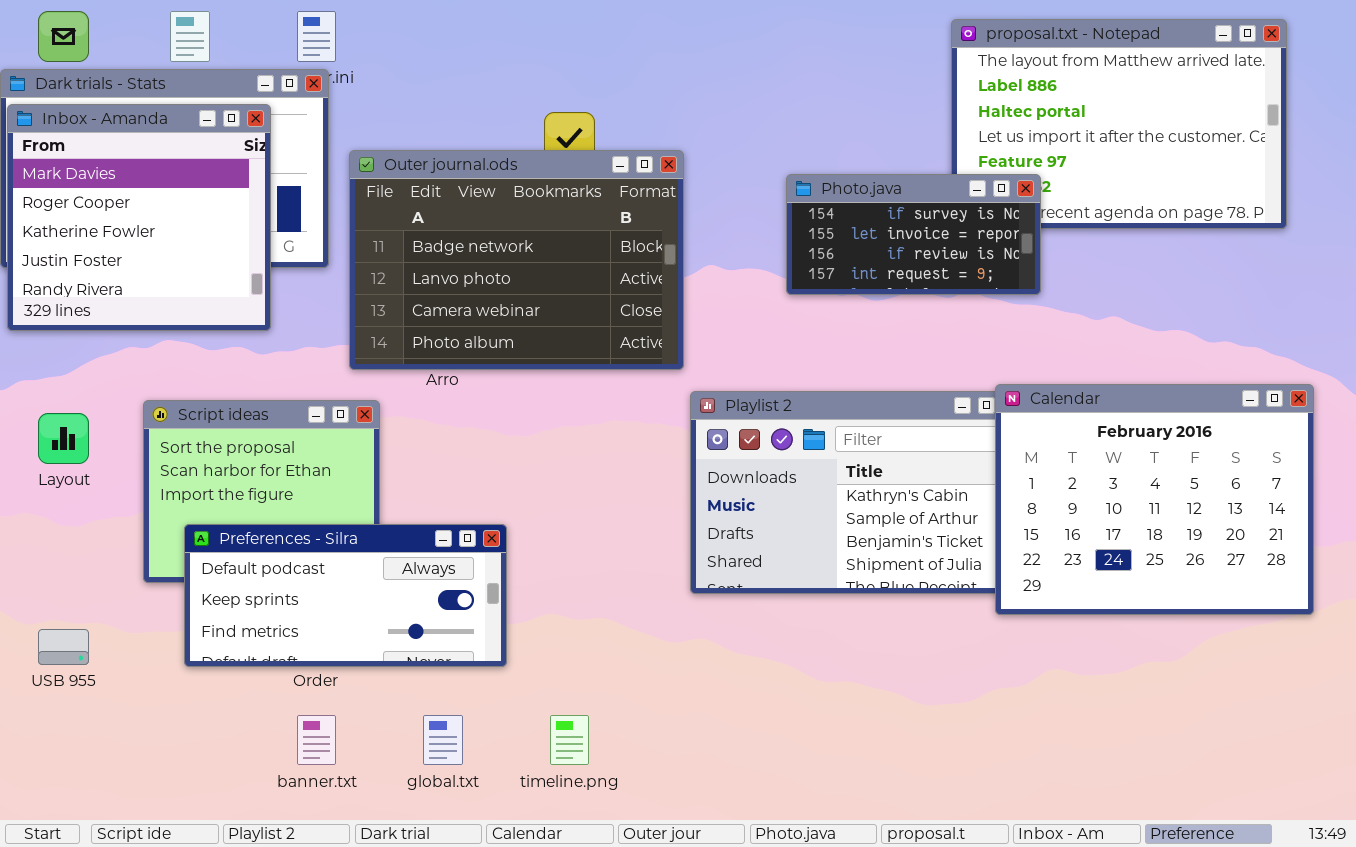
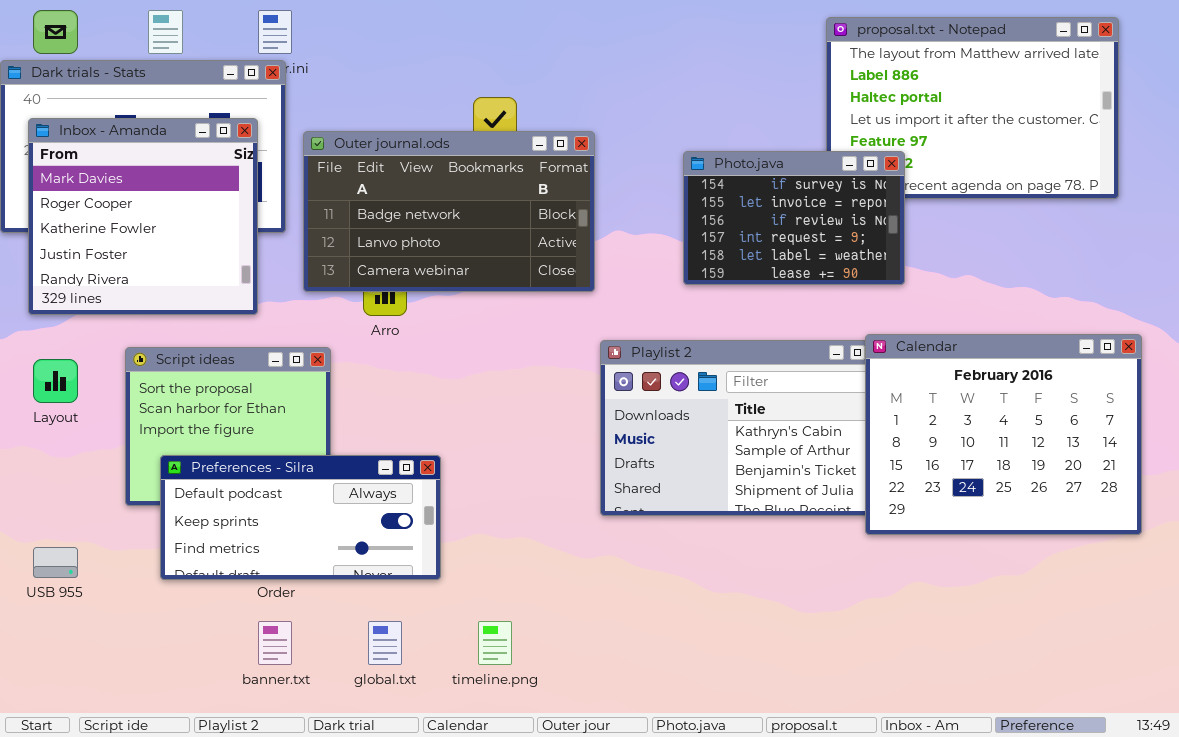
Inbox - Amanda: [7,104,271,331] -> [28,118,258,315], moved
Outer journal.ods: [349,150,684,370] -> [303,131,595,292], resized
Photo.java: [786,174,1041,295] -> [683,151,905,285], resized

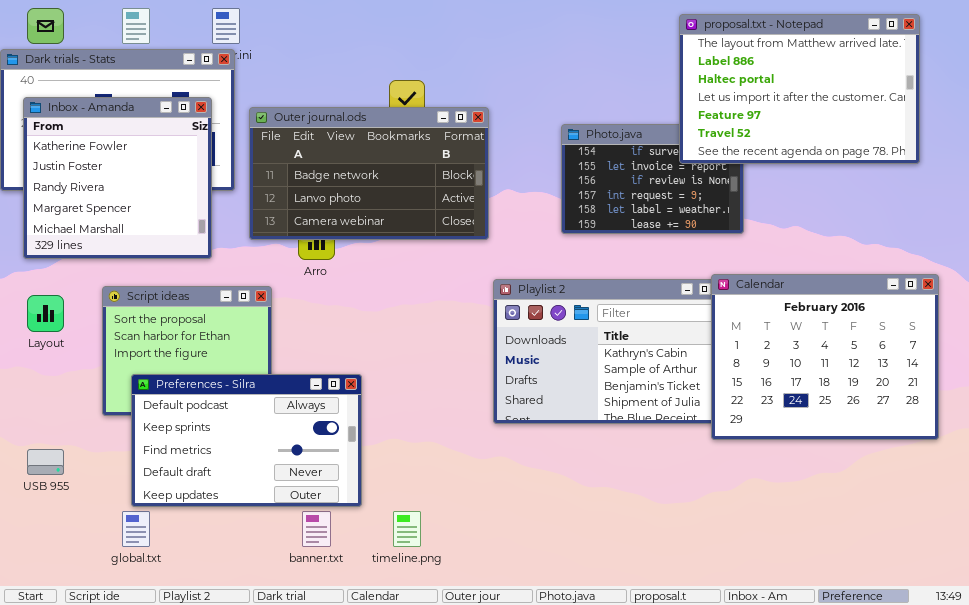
proposal.txt - Notepad: [826,17,1119,199] -> [679,14,920,164], raised
Inbox - Amanda: [28,118,258,315] -> [23,97,212,259], scrolled down 2 rows
Preferences - Silra: [160,455,441,580] -> [131,374,362,507], resized
banner.txt: [258,621,292,665] -> [302,511,331,547], moved
global.txt: [368,621,402,665] -> [122,511,150,547], moved

